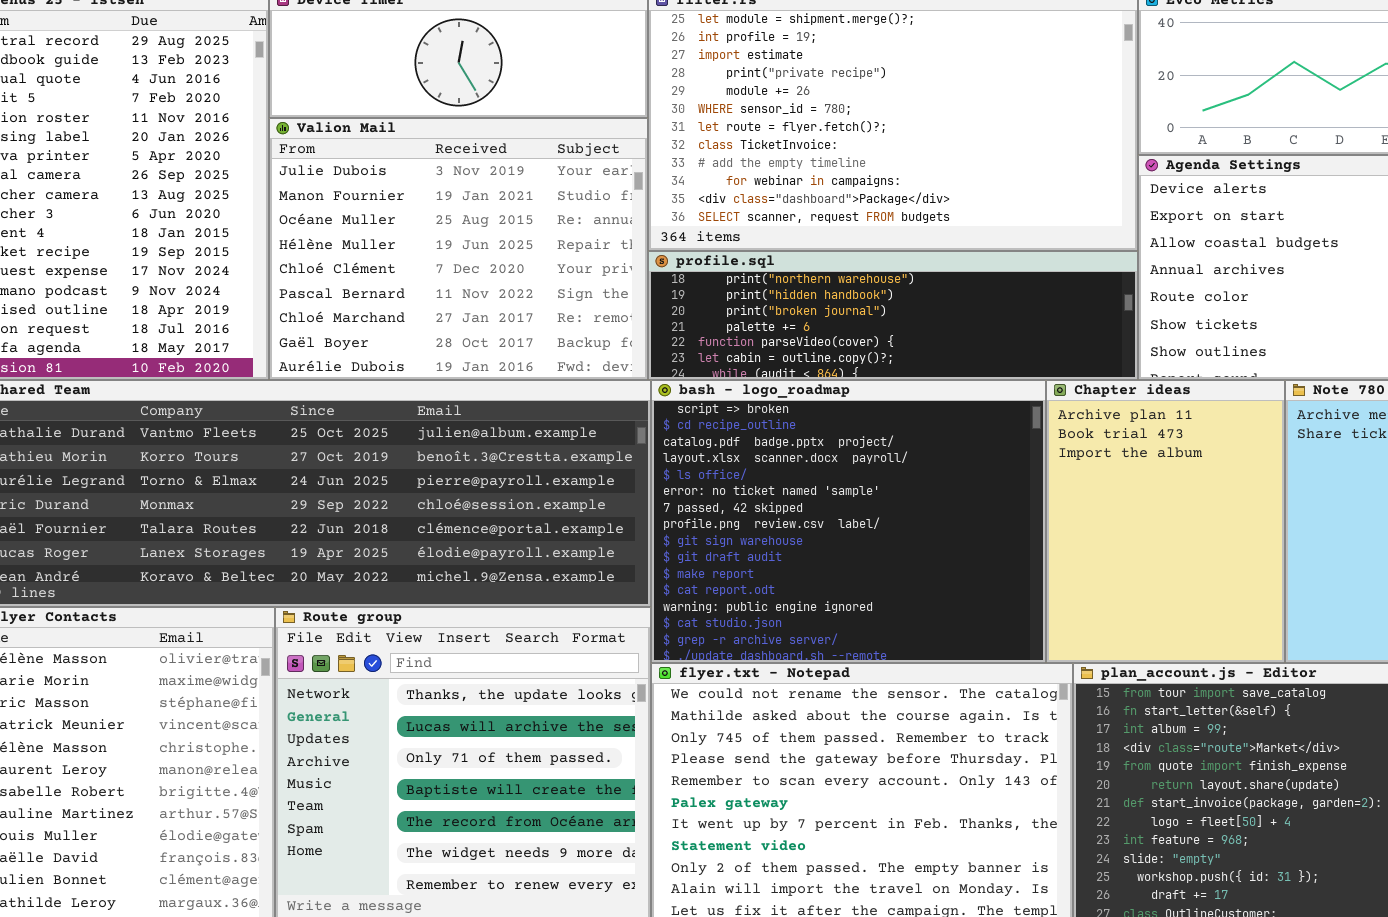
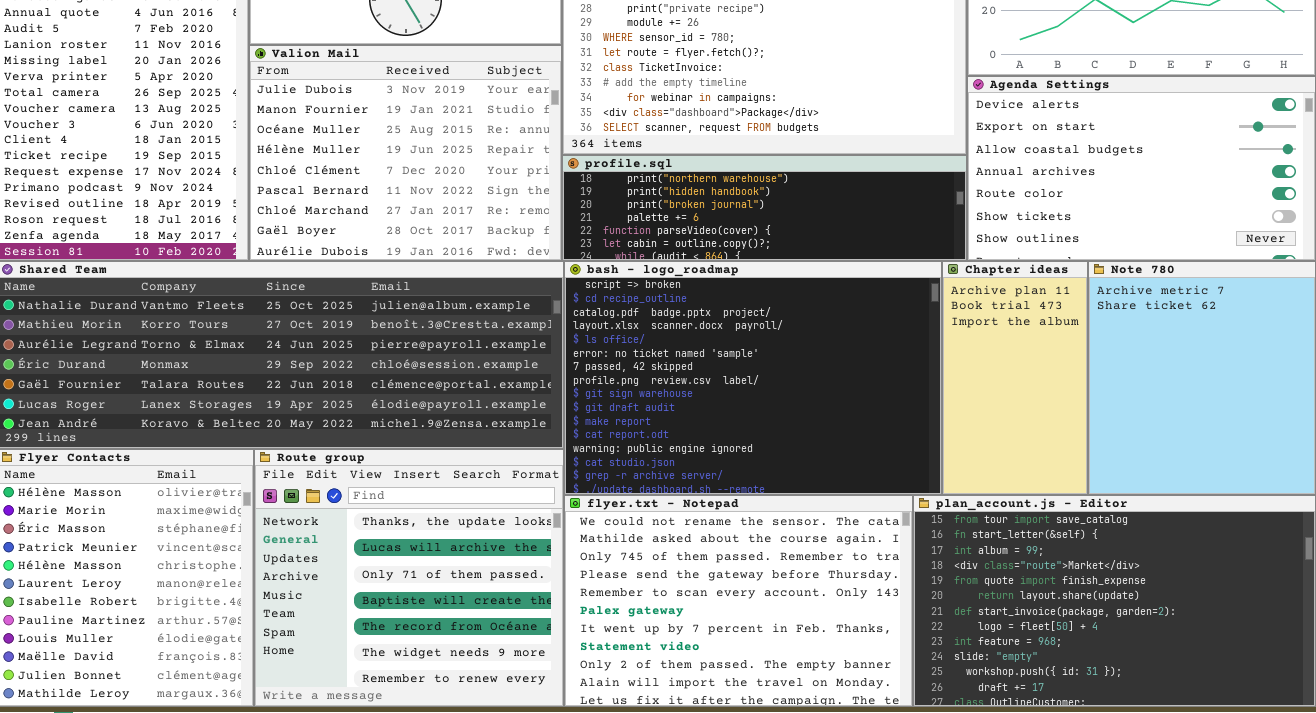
bash - logo_roadmap: [651,380,1046,663] -> [564,261,942,495], resized
Chapter ideas: [1046,380,1285,663] -> [942,261,1088,495], resized

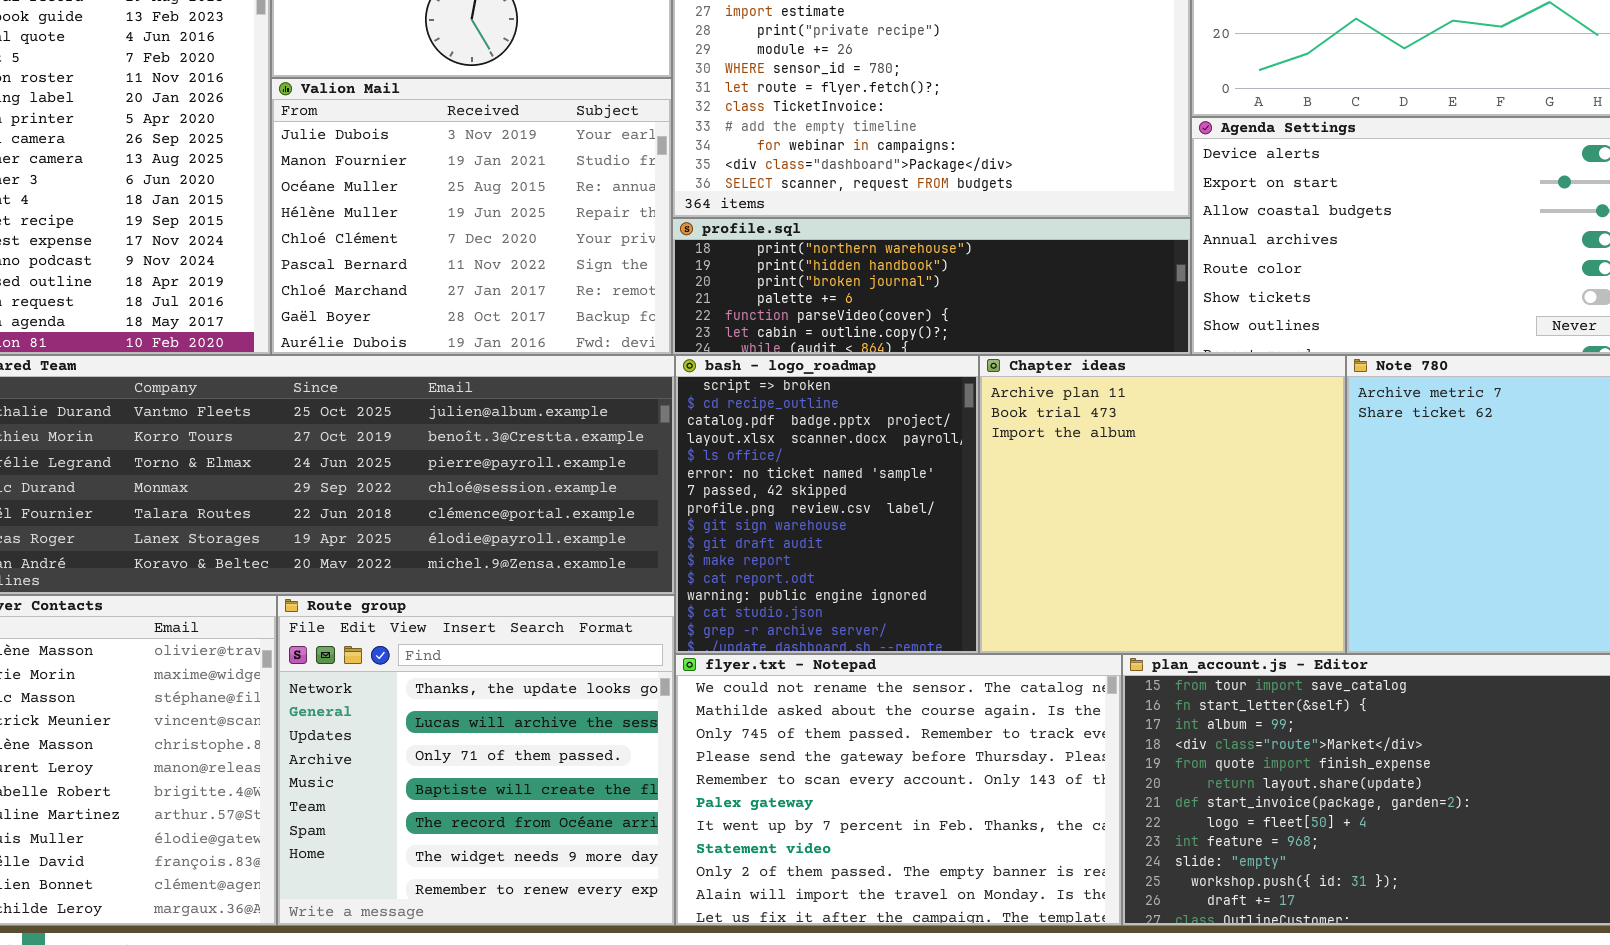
bash - logo_roadmap: [564,261,942,495] -> [675,355,979,654], resized
Chapter ideas: [942,261,1088,495] -> [979,355,1346,654], resized

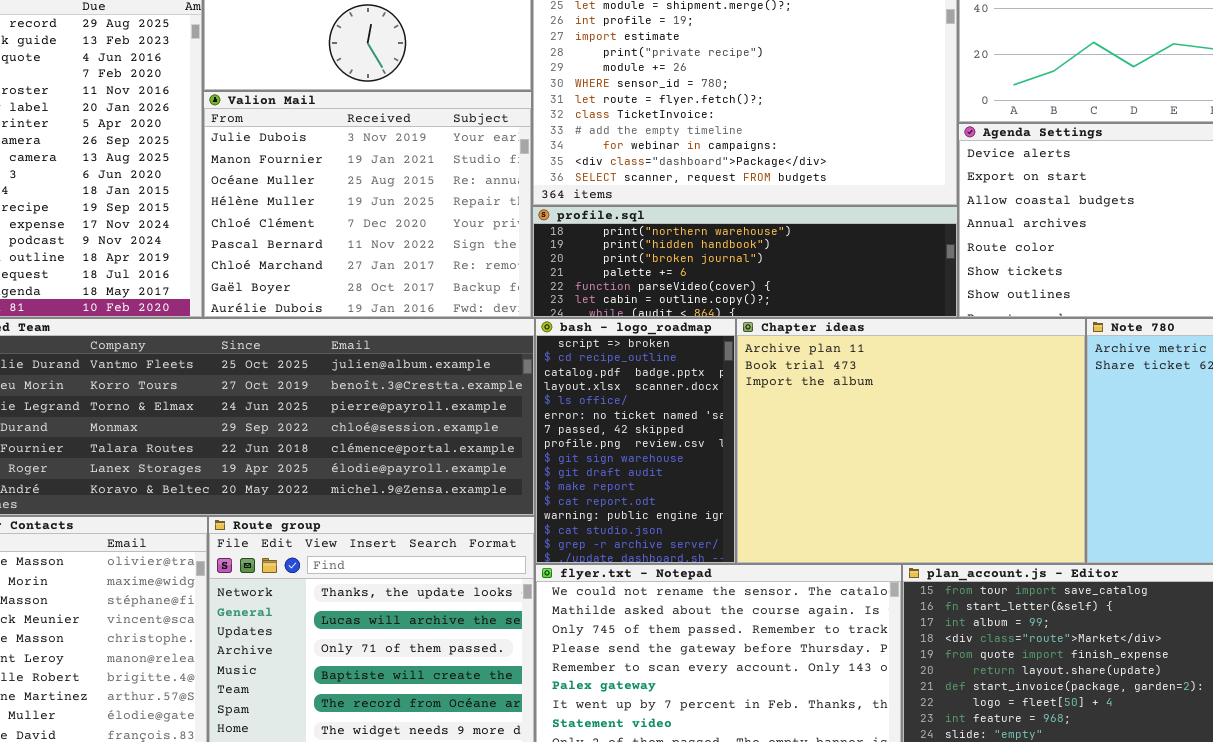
bash - logo_roadmap: [675,355,979,654] -> [535,318,736,564], resized
Chapter ideas: [979,355,1346,654] -> [736,318,1086,564], resized

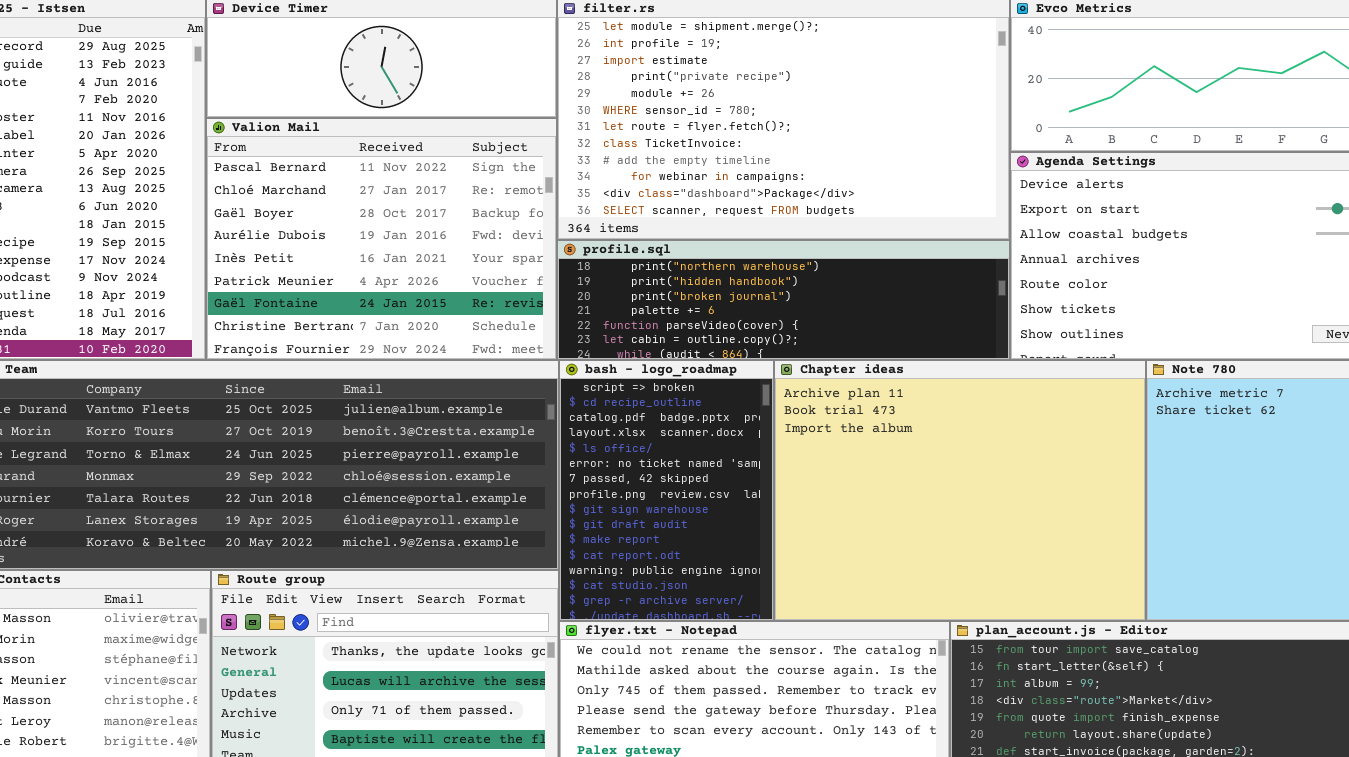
Valion Mail: [203,91,532,318] -> [206,118,557,360], scrolled down 5 rows

